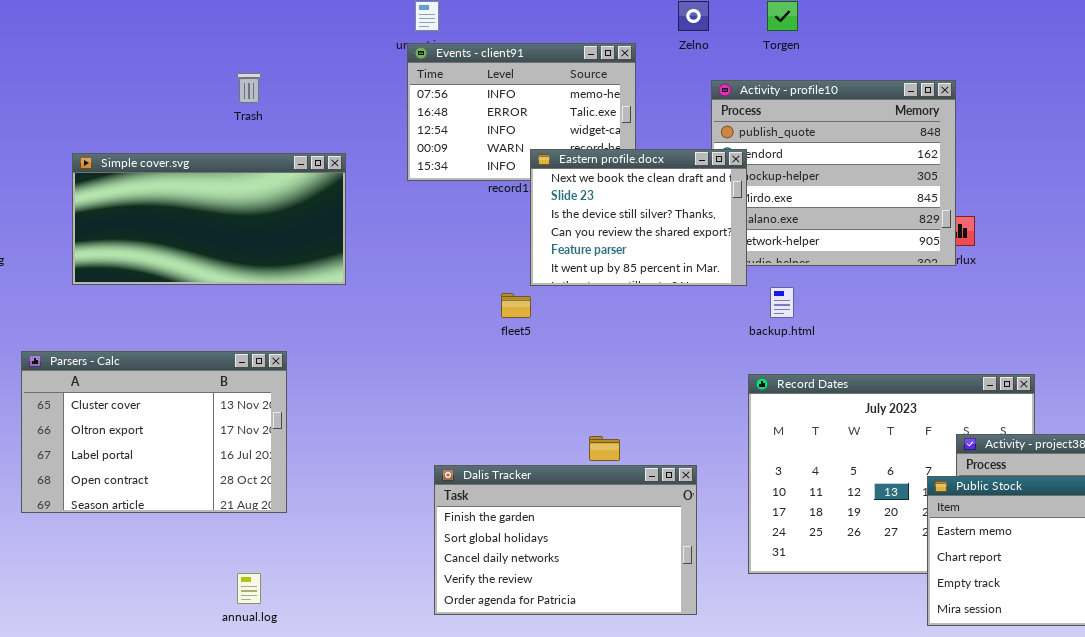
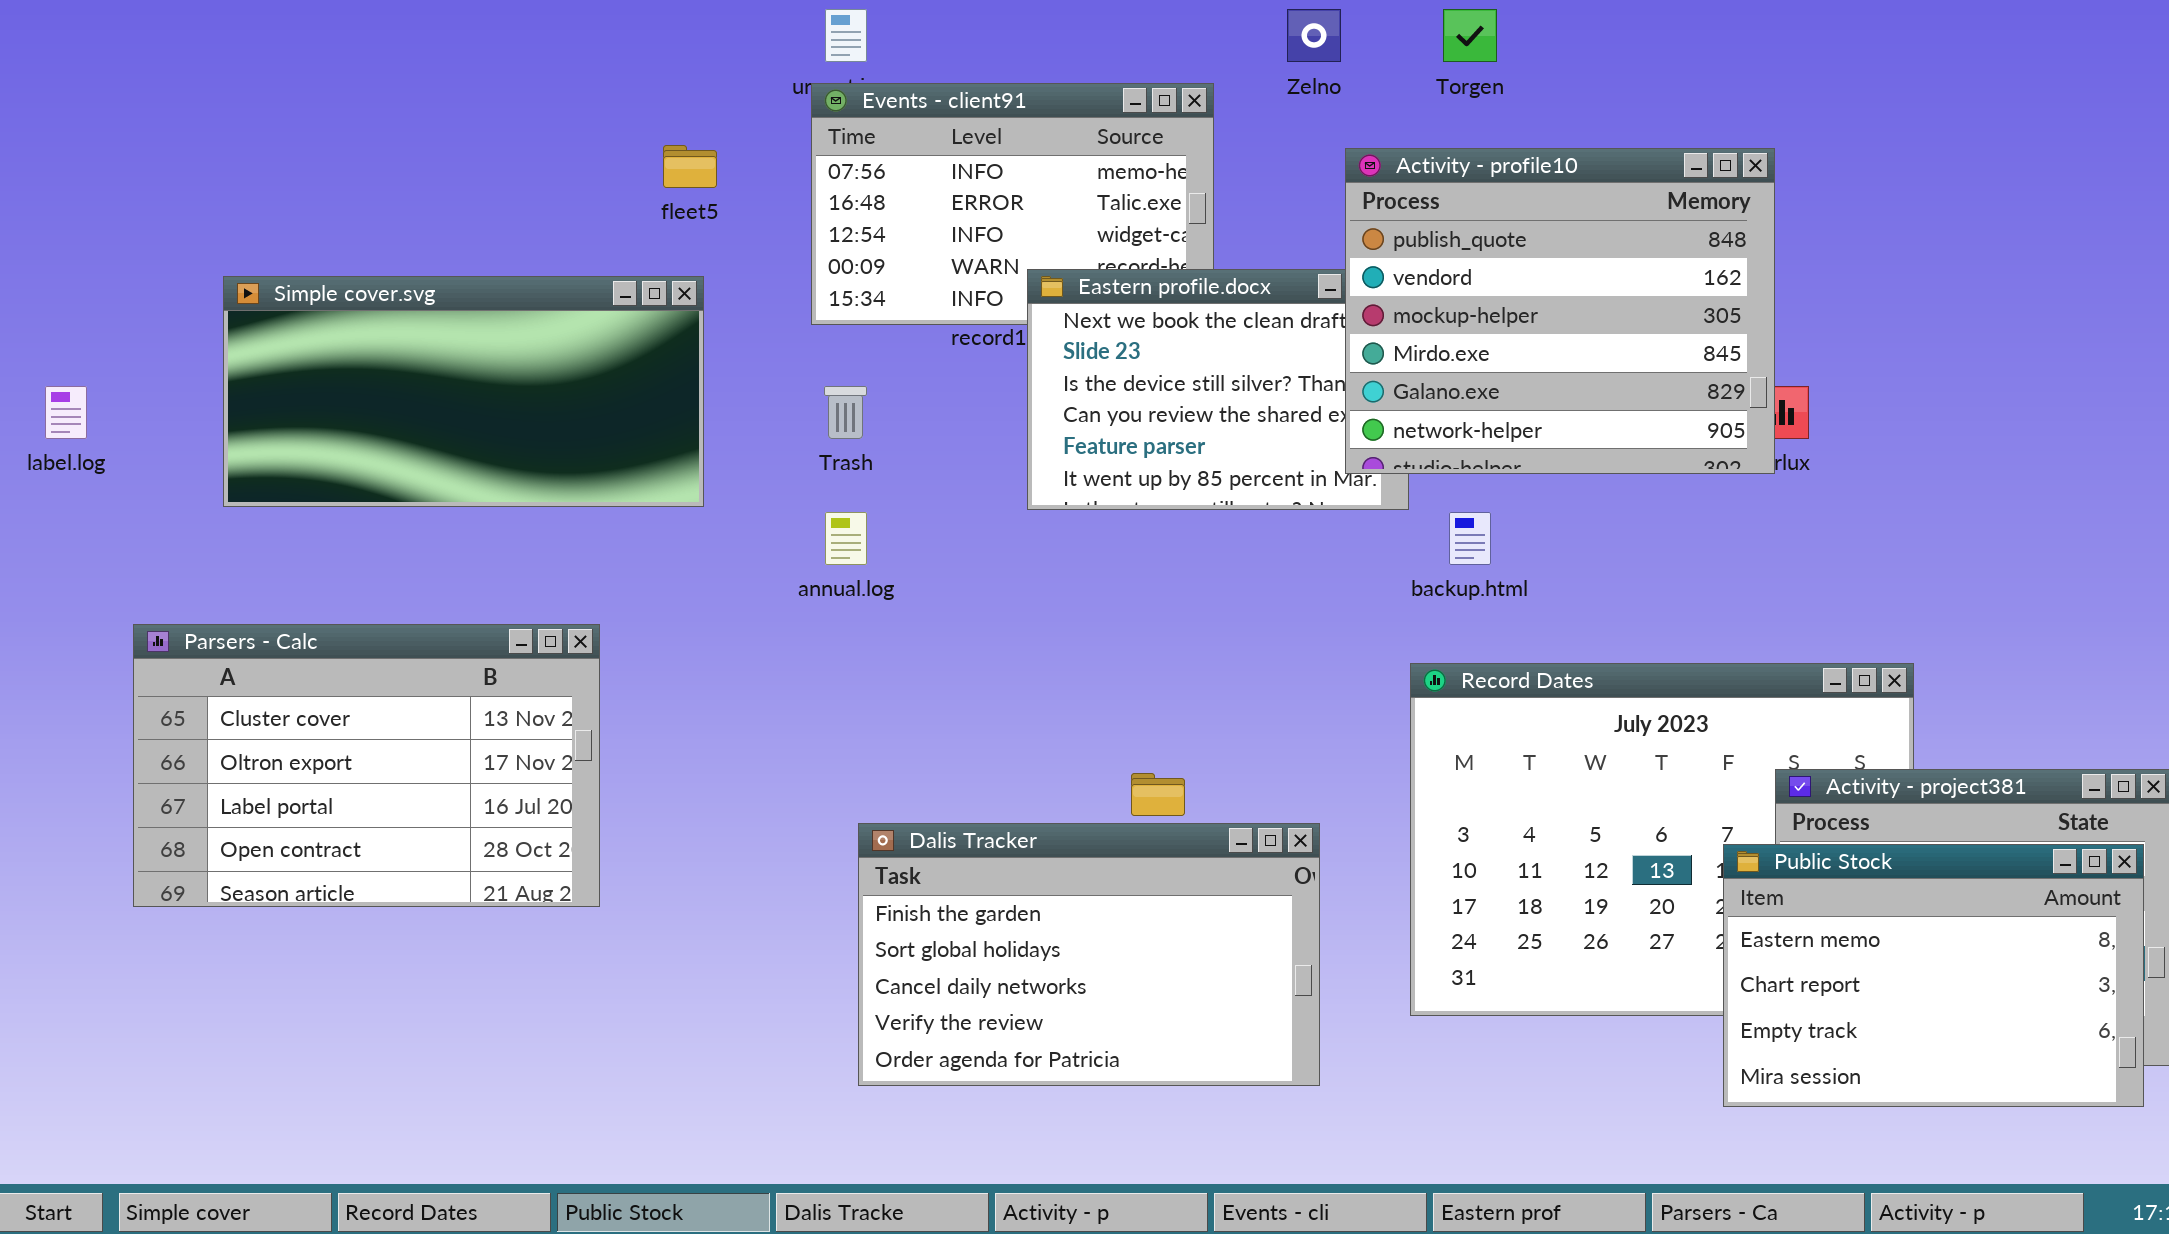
Trash: [237,73,261,103] -> [824,386,867,439], moved
Activity - profile10: [711,80,956,266] -> [1345,148,1775,474], raised
fleet5: [501,293,531,318] -> [663,145,717,188], moved
annual.log: [237,573,261,604] -> [825,512,867,565], moved

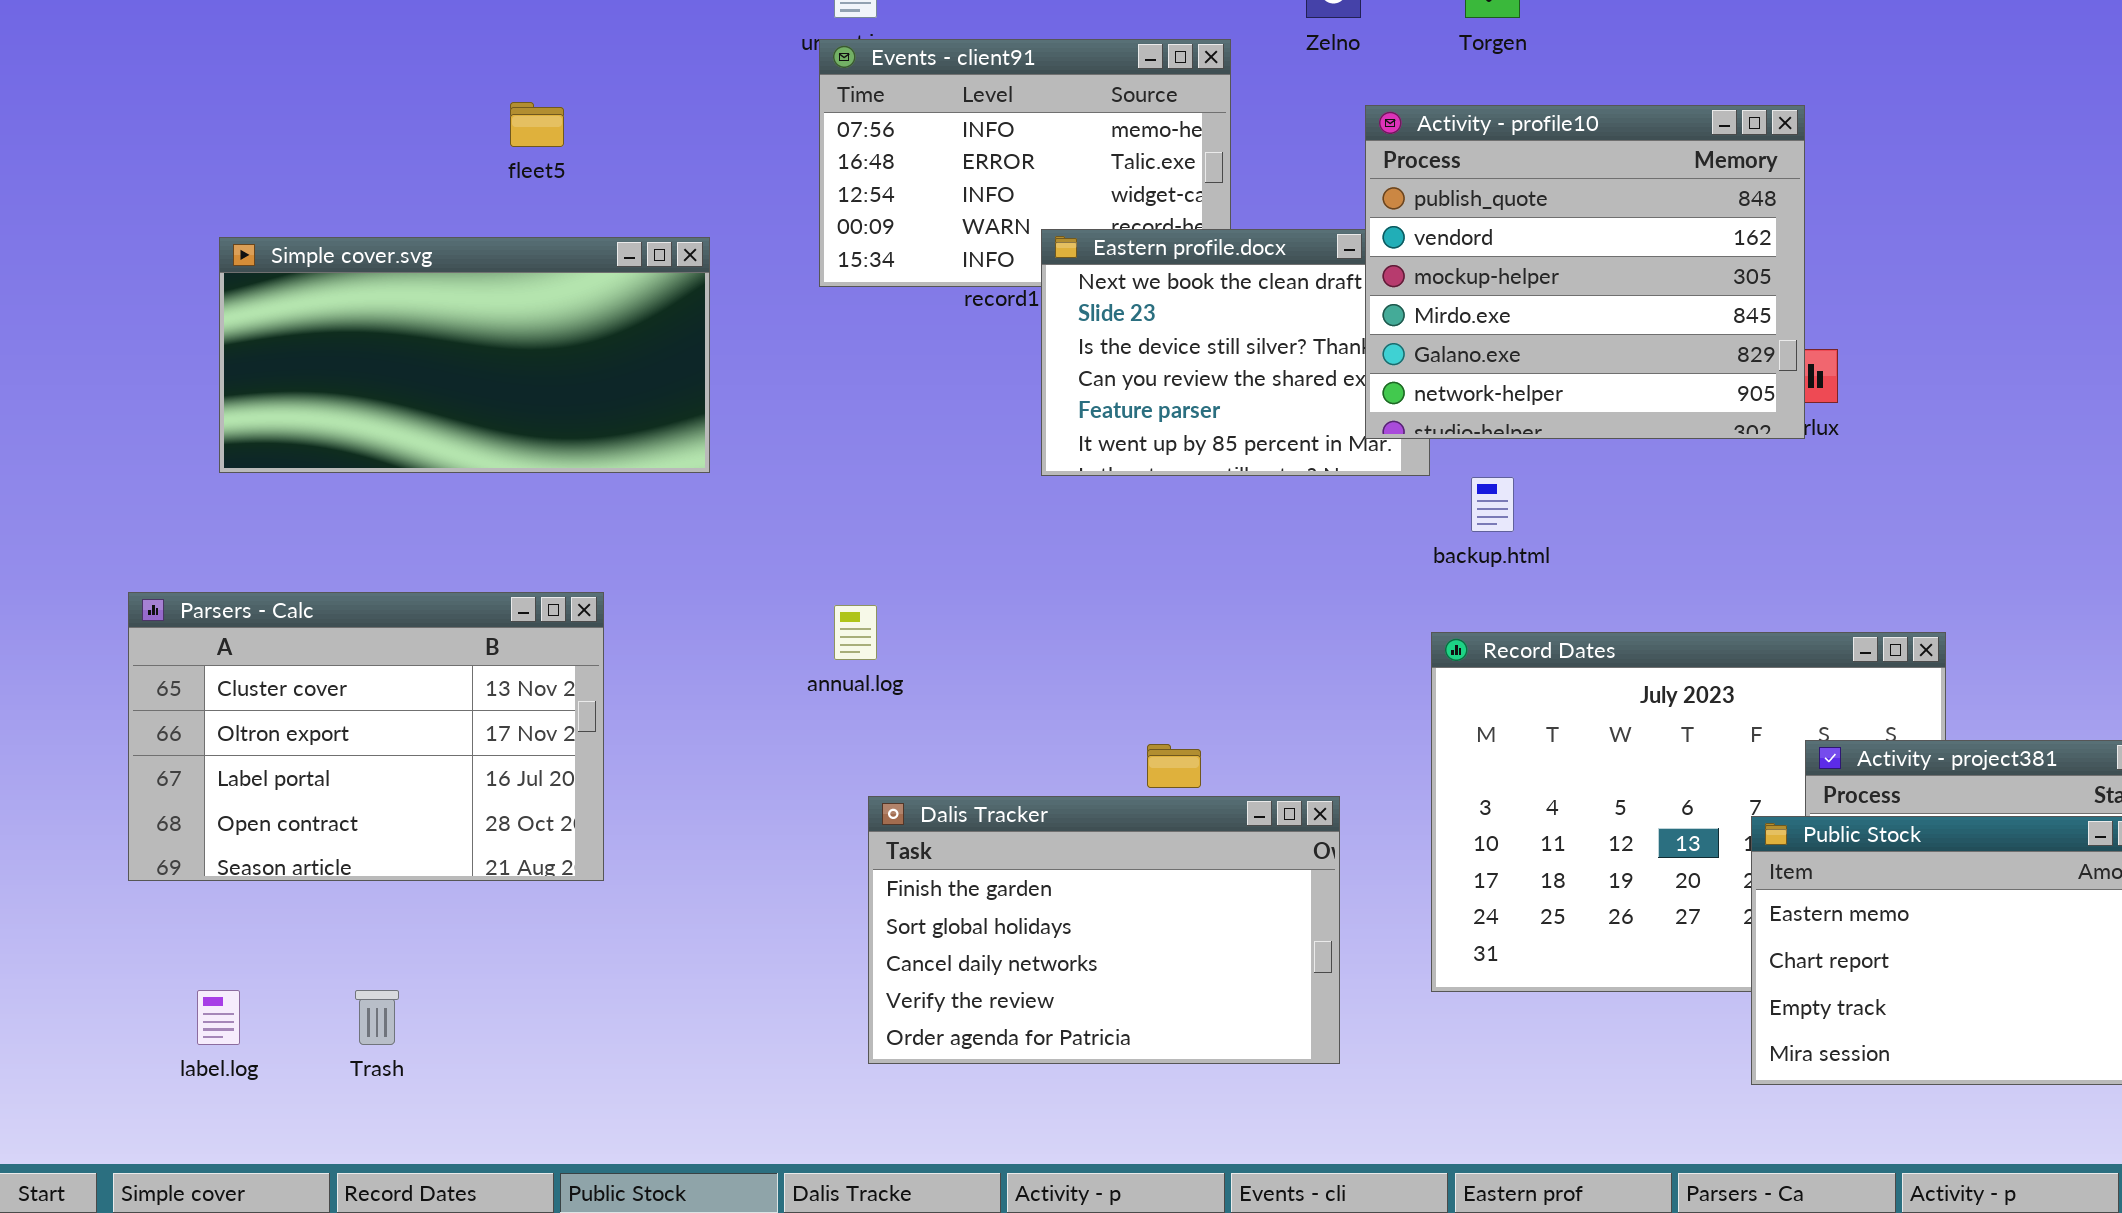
fleet5: [663,145,717,188] -> [510,102,564,147], moved
label.log: [45,386,87,439] -> [197,990,240,1045], moved
Trash: [824,386,867,439] -> [355,990,399,1045], moved
annual.log: [825,512,867,565] -> [834,605,877,660], moved

